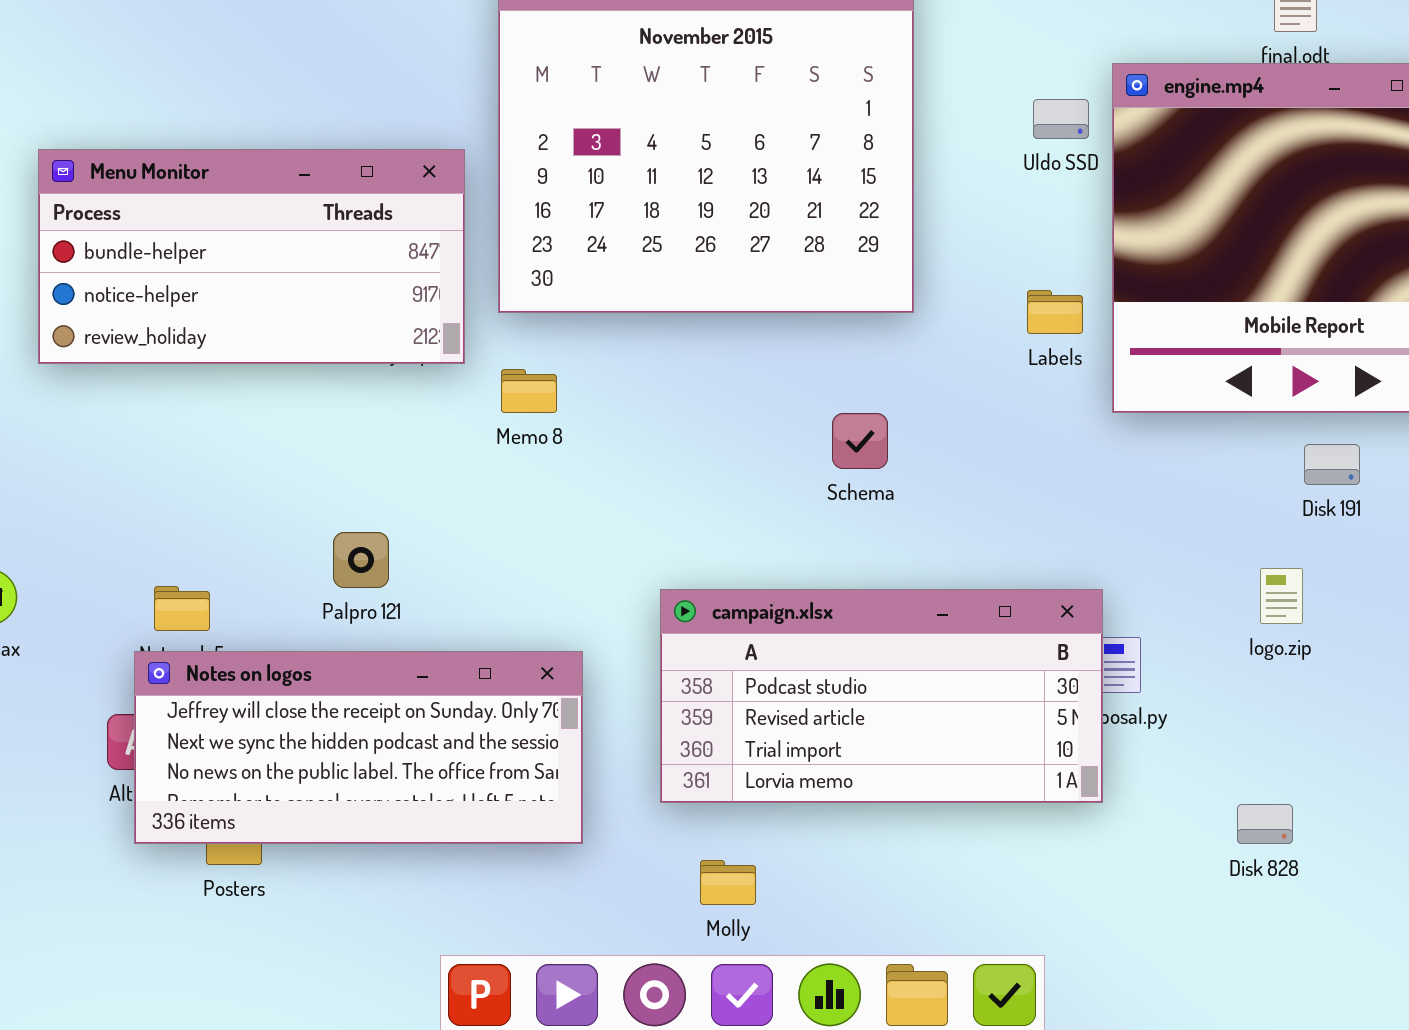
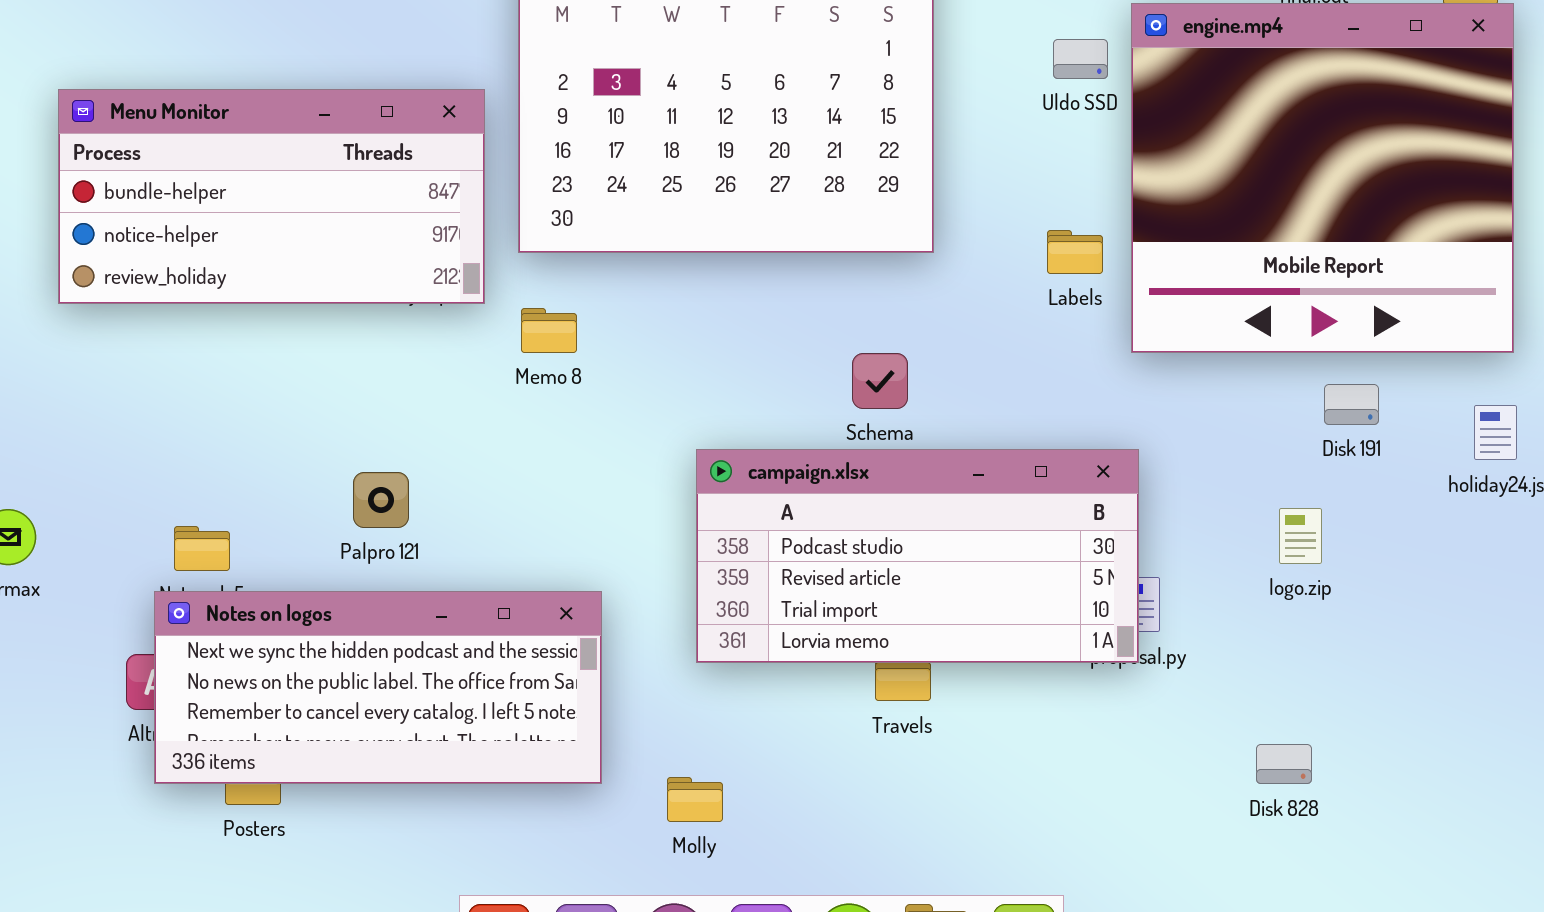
campaign.xlsx: [660,589,1103,803] -> [696,449,1139,663], moved
Notes on logos: [134,651,583,844] -> [154,591,602,784], scrolled down 1 row
Molly: [700,860,756,905] -> [667,777,723,822], moved

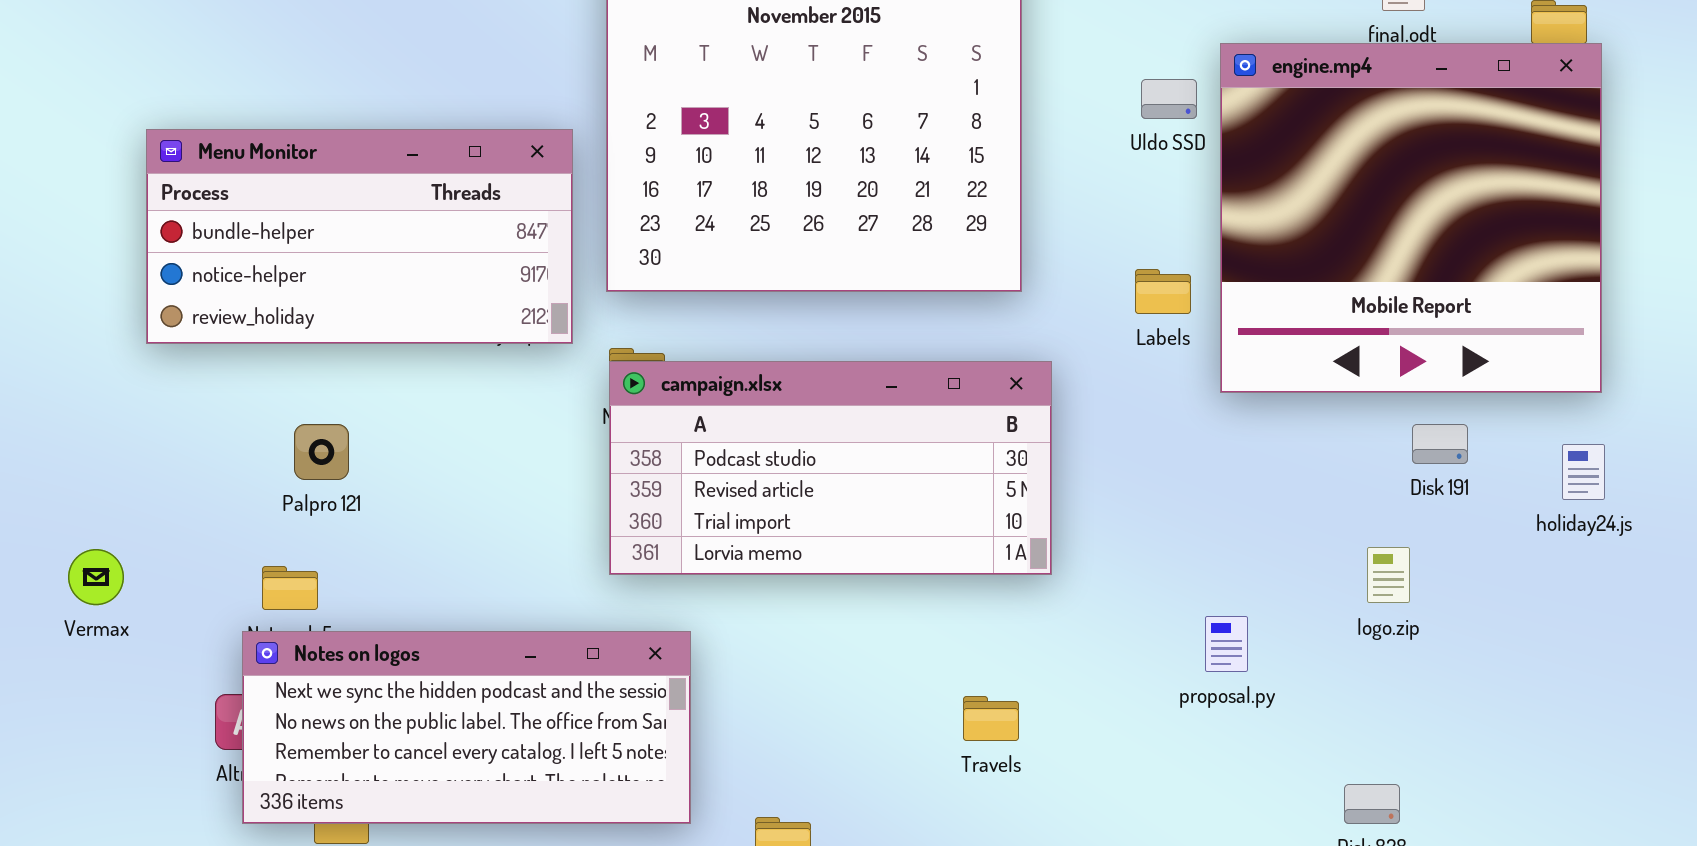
campaign.xlsx: [696,449,1139,663] -> [609,361,1052,575], moved
Palpro 121: [353,472,409,528] -> [294,424,349,480], moved

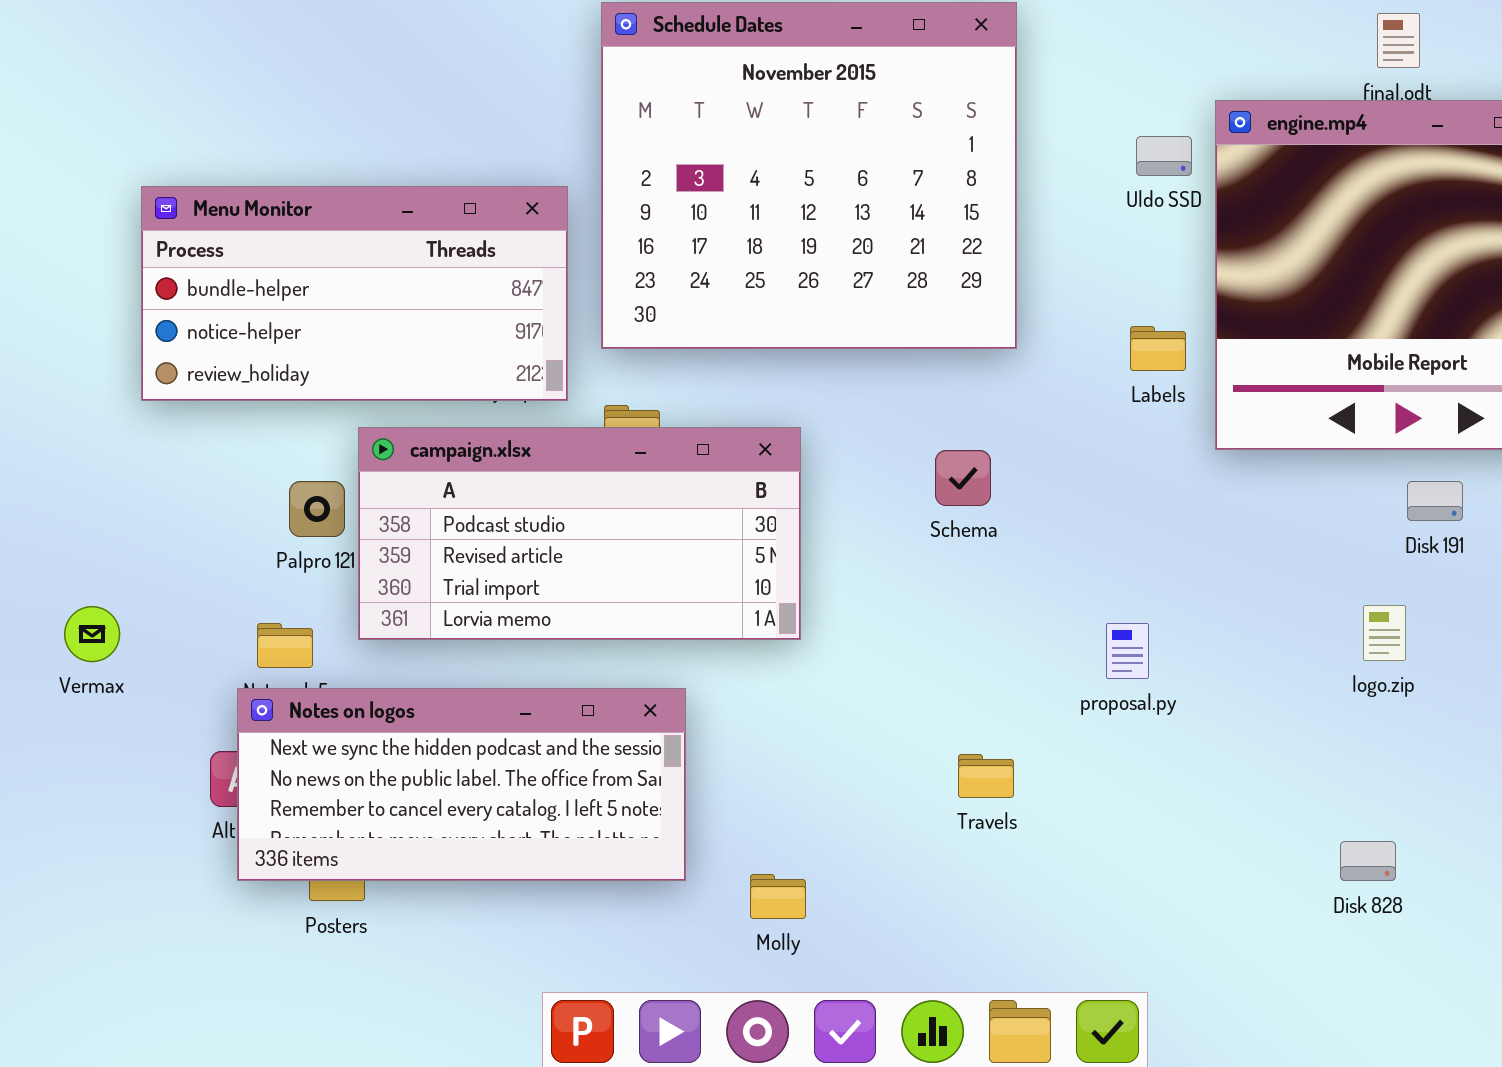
campaign.xlsx: [609,361,1052,575] -> [358,427,801,640], moved
proposal.py: [1205,616,1248,672] -> [1106,623,1149,679], moved

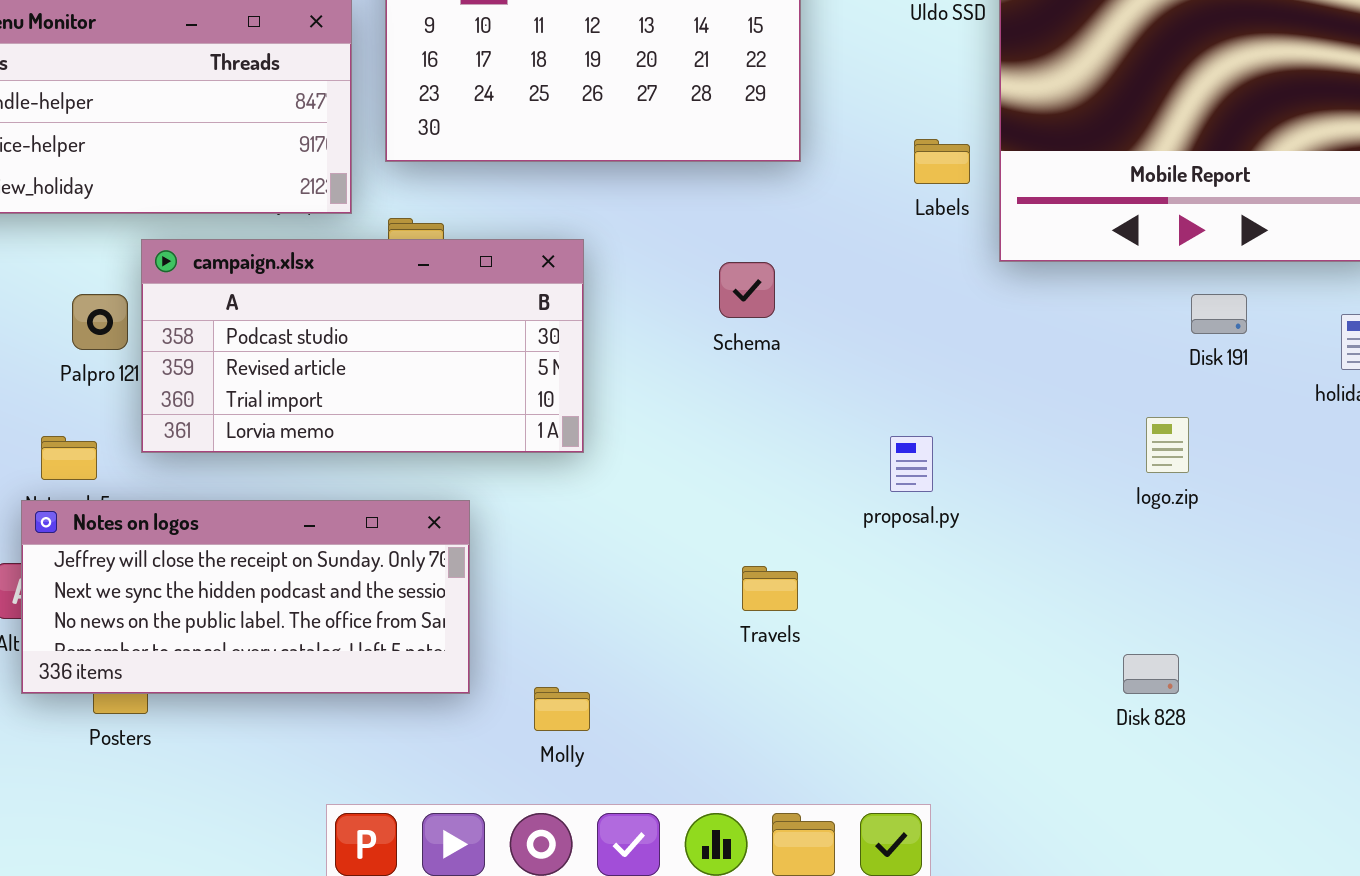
Notes on logos: [237,688,686,881] -> [21,500,470,694], scrolled up 1 row

